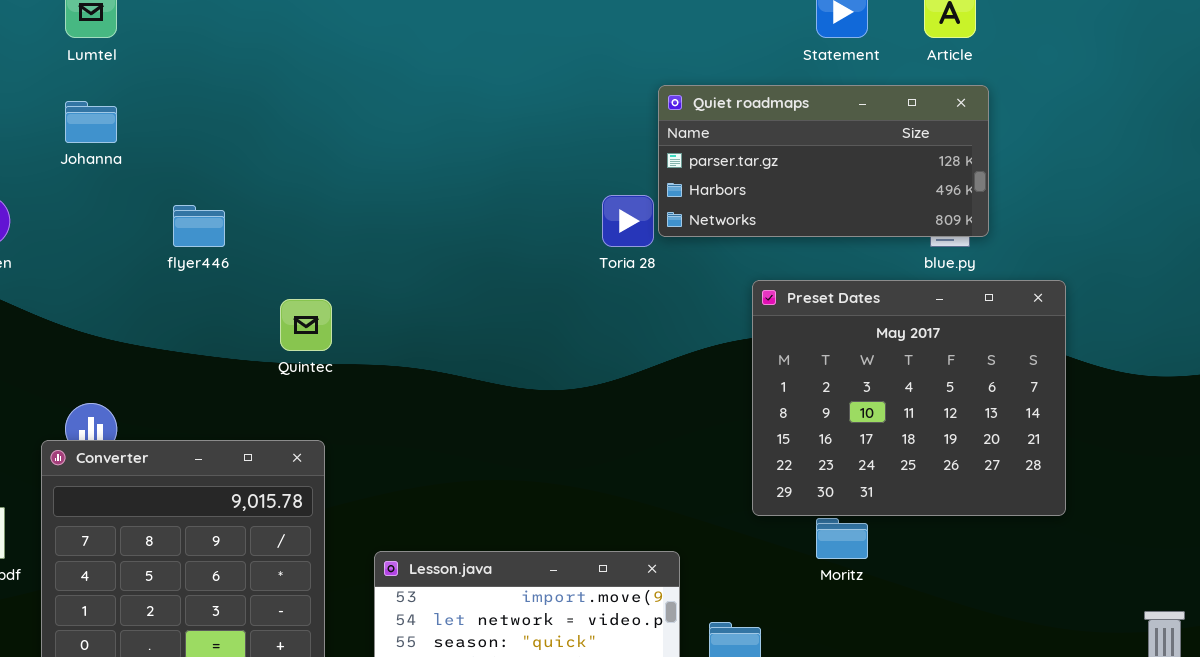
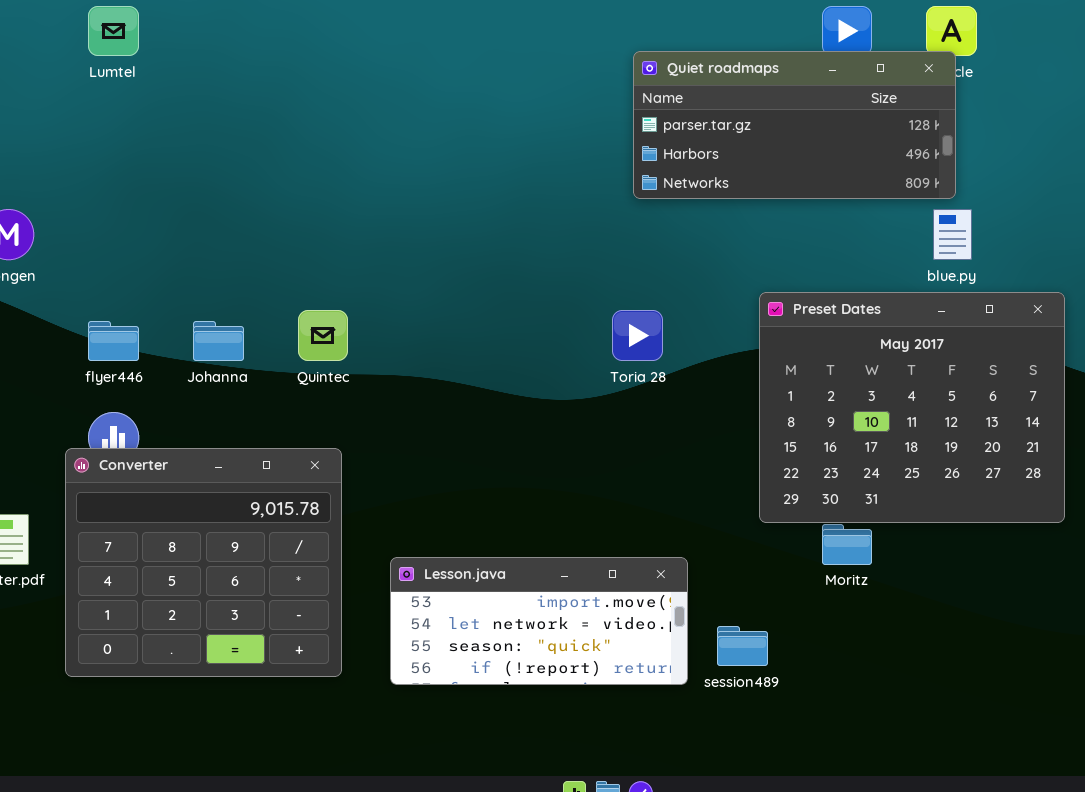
Quiet roadmaps: [658,85,989,237] -> [633,51,956,199], moved
Johanna: [65,101,117,143] -> [193,321,244,361], moved
Toria 28: [602,195,654,247] -> [612,310,663,361], moved
flyer446: [173,205,225,247] -> [88,321,139,361], moved

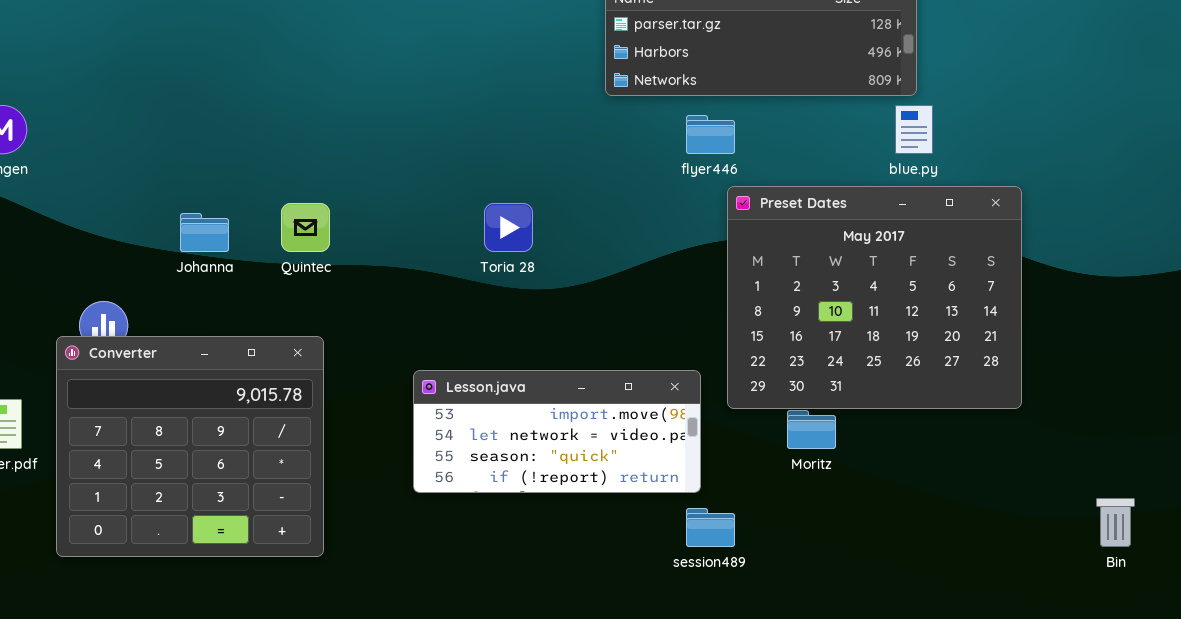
Toria 28: [612,310,663,361] -> [484,203,533,252], moved
flyer446: [88,321,139,361] -> [686,115,735,154], moved
Lesson.java: [390,557,688,685] -> [413,370,701,493], moved

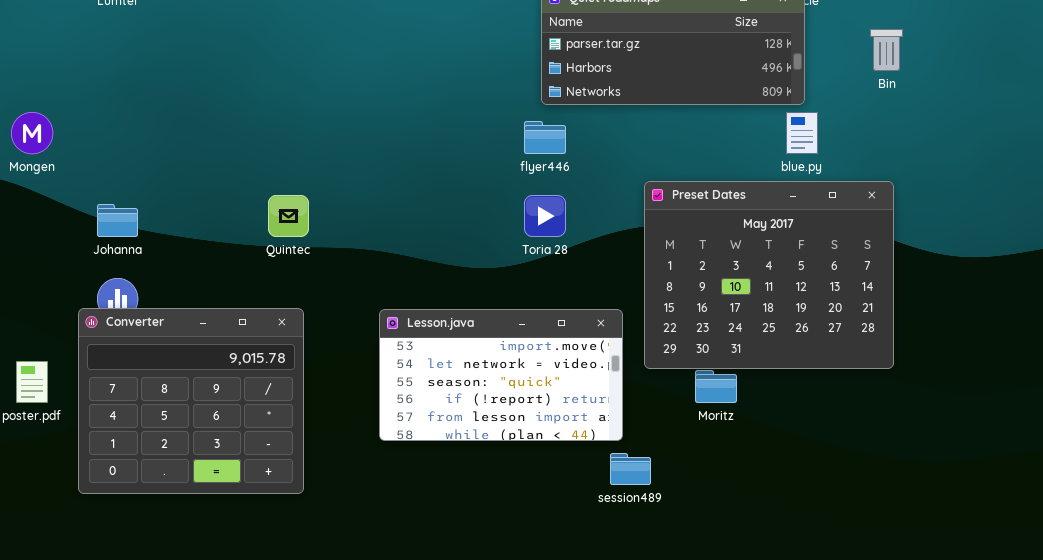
flyer446: [686,115,735,154] -> [524,121,566,154], moved
Toria 28: [484,203,533,252] -> [524,195,566,237], moved
Johanna: [180,213,229,252] -> [97,204,138,237], moved
Lesson.java: [413,370,701,493] -> [379,309,623,441], resized
Bin: [1096,498,1135,547] -> [870,29,903,71], moved

